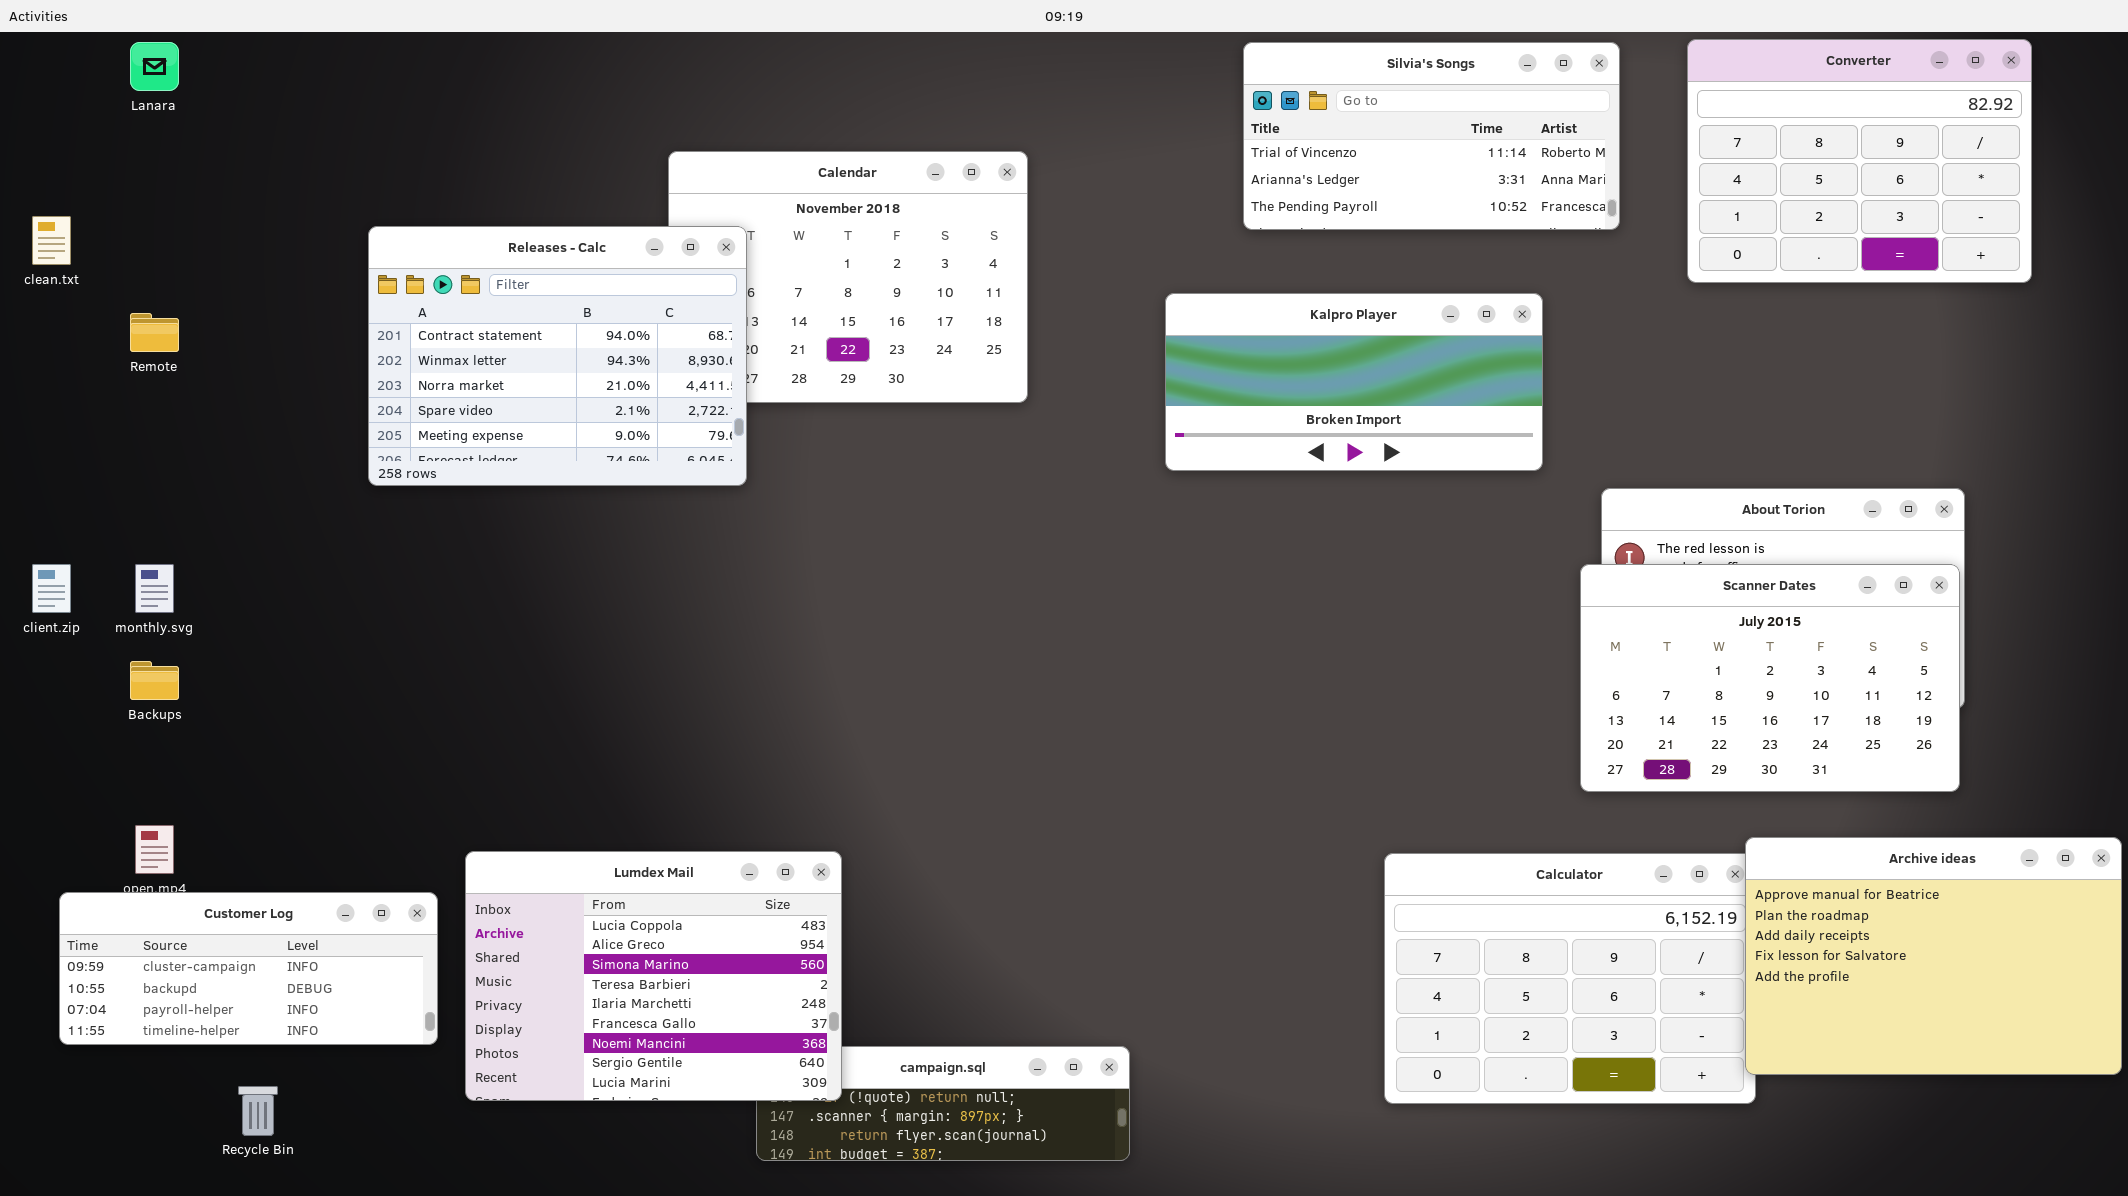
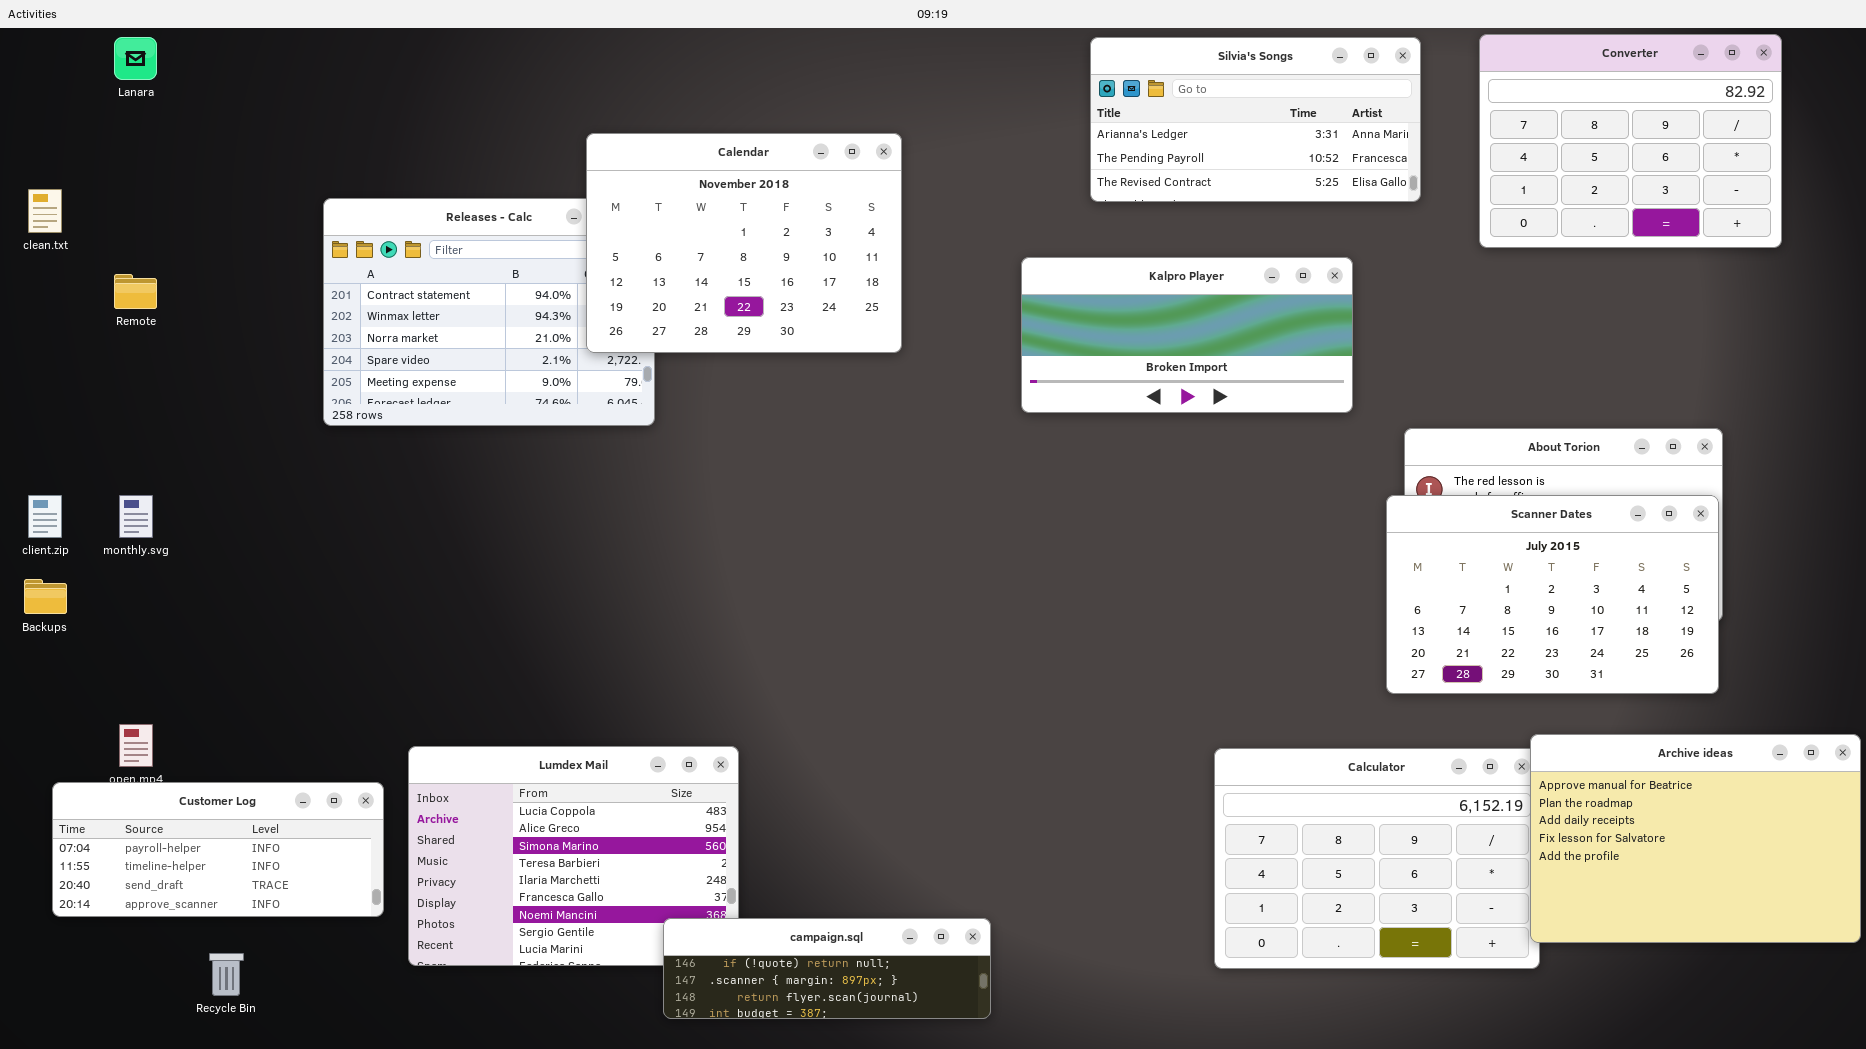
Silvia's Songs: [1243,42,1620,230] -> [1090,37,1421,202], scrolled down 1 row
Calendar: [668,151,1028,403] -> [586,133,902,353], raised
Backups: [130,661,179,700] -> [24,579,67,614], moved
Customer Log: [59,892,438,1045] -> [52,782,384,917], scrolled down 2 rows
campaign.sql: [756,1046,1130,1161] -> [663,918,991,1019], raised

